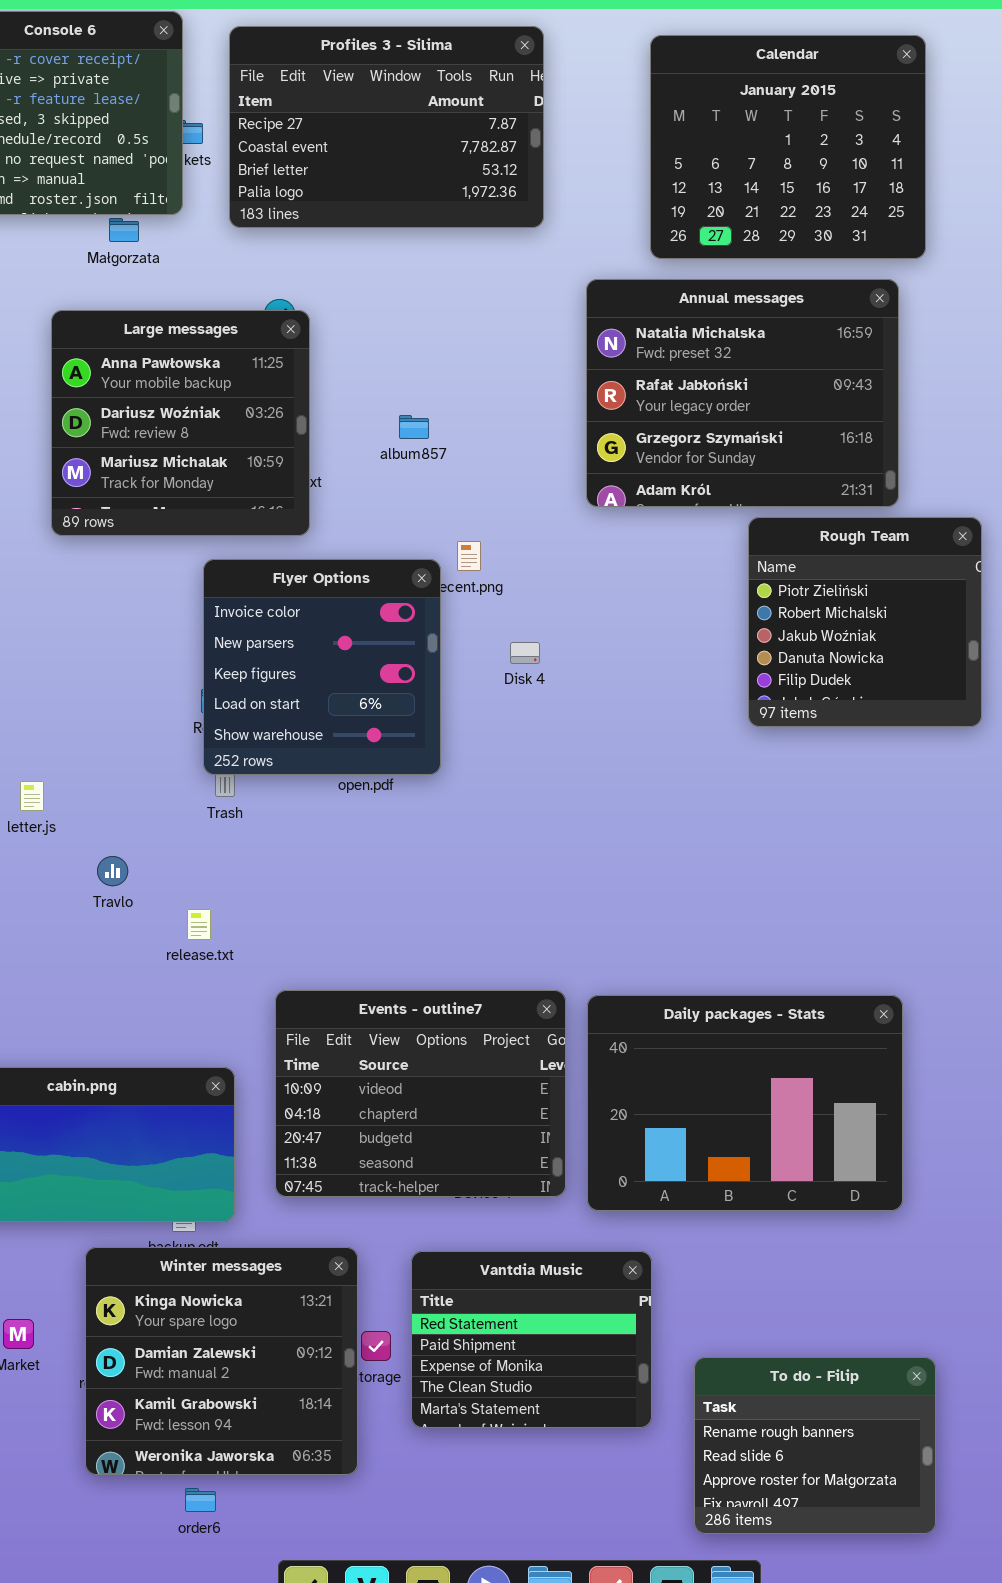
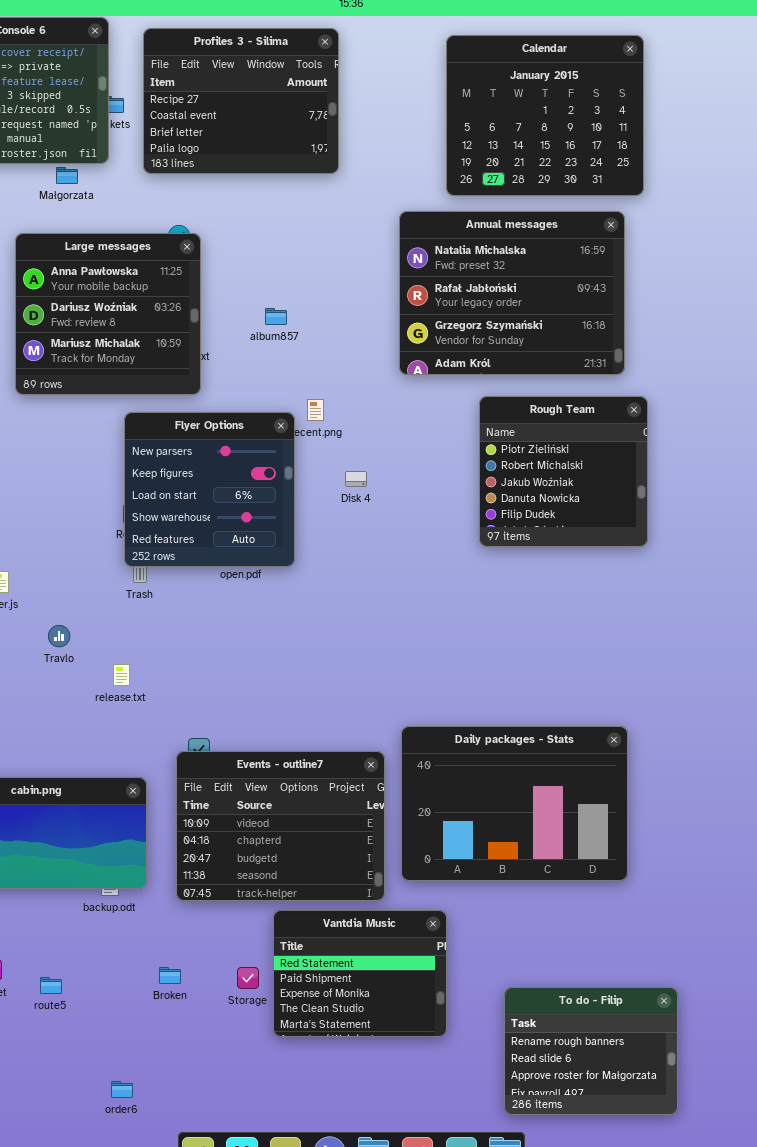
Profiles 3 - Silima: [229,26,544,228] -> [143,28,339,174], resized
Rough Team: [748,517,982,727] -> [479,396,648,547], moved
Flyer Options: [203,559,441,775] -> [124,412,295,567], scrolled down 1 row
Events - outline7: [275,990,566,1197] -> [176,751,385,901], moved
Winter messages: [85,1247,358,1475] -> none, closed
To do - Filip: [694,1357,936,1534] -> [504,987,678,1115], moved

